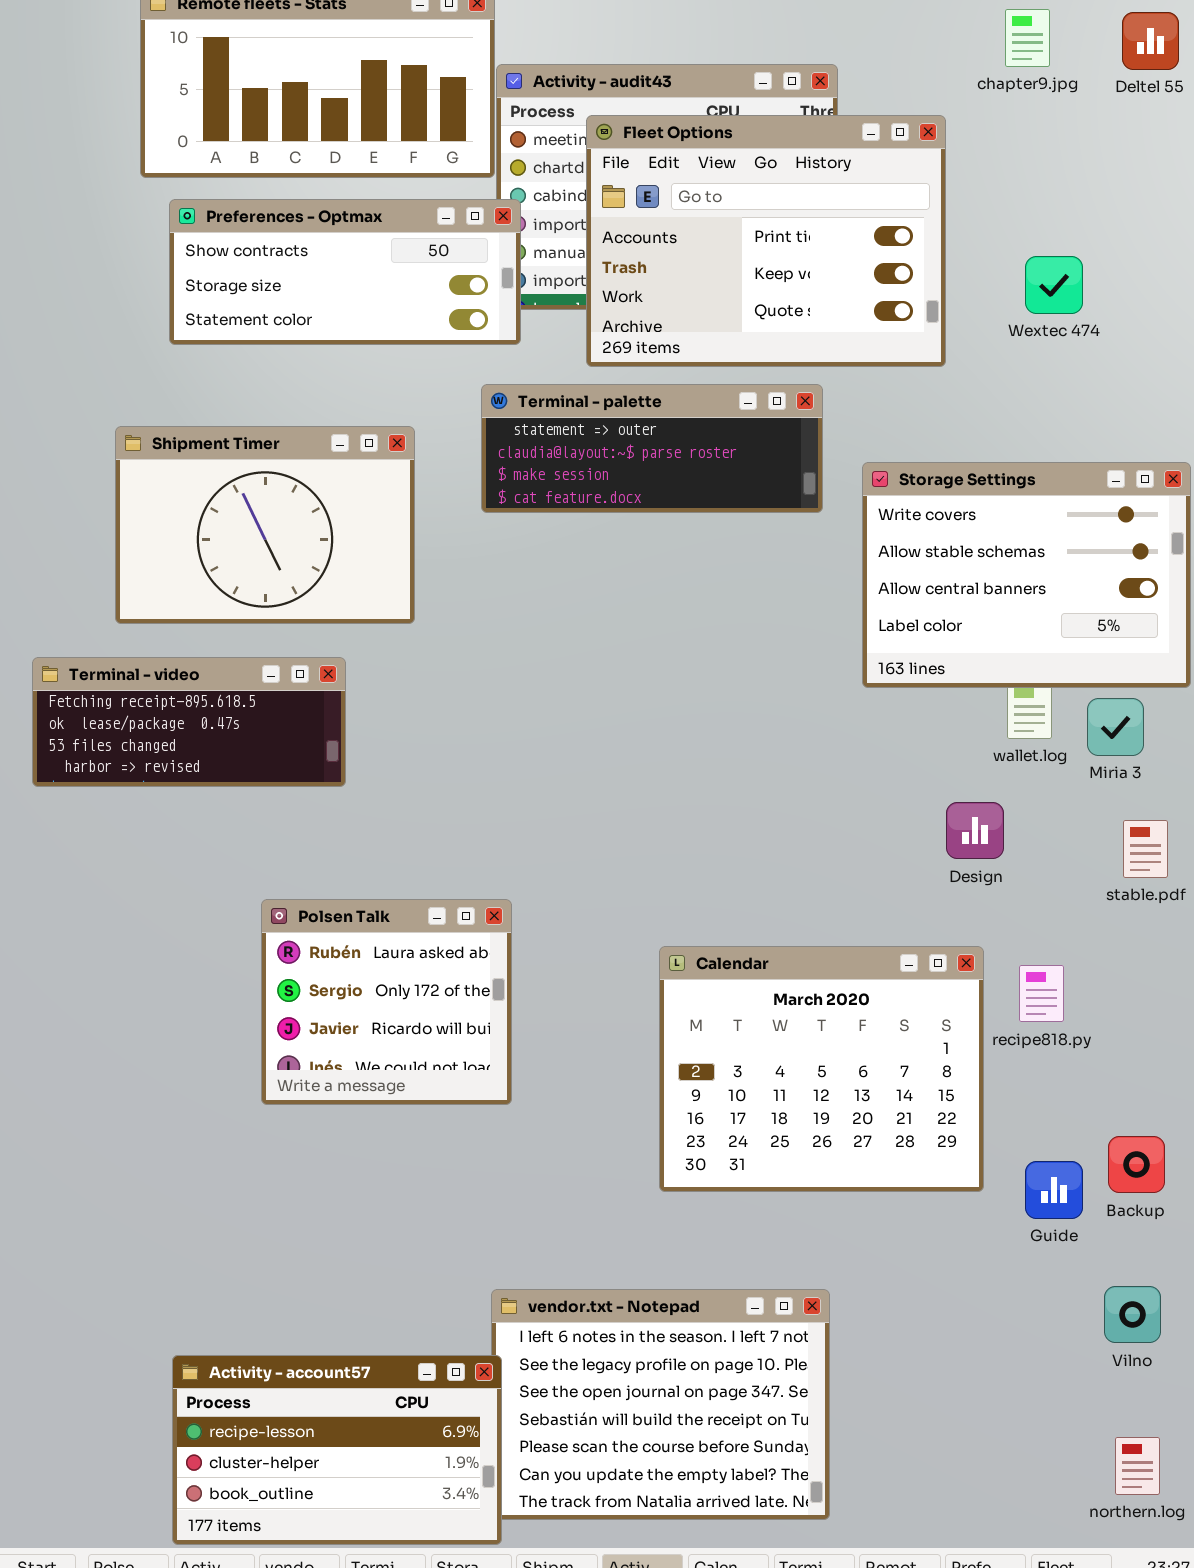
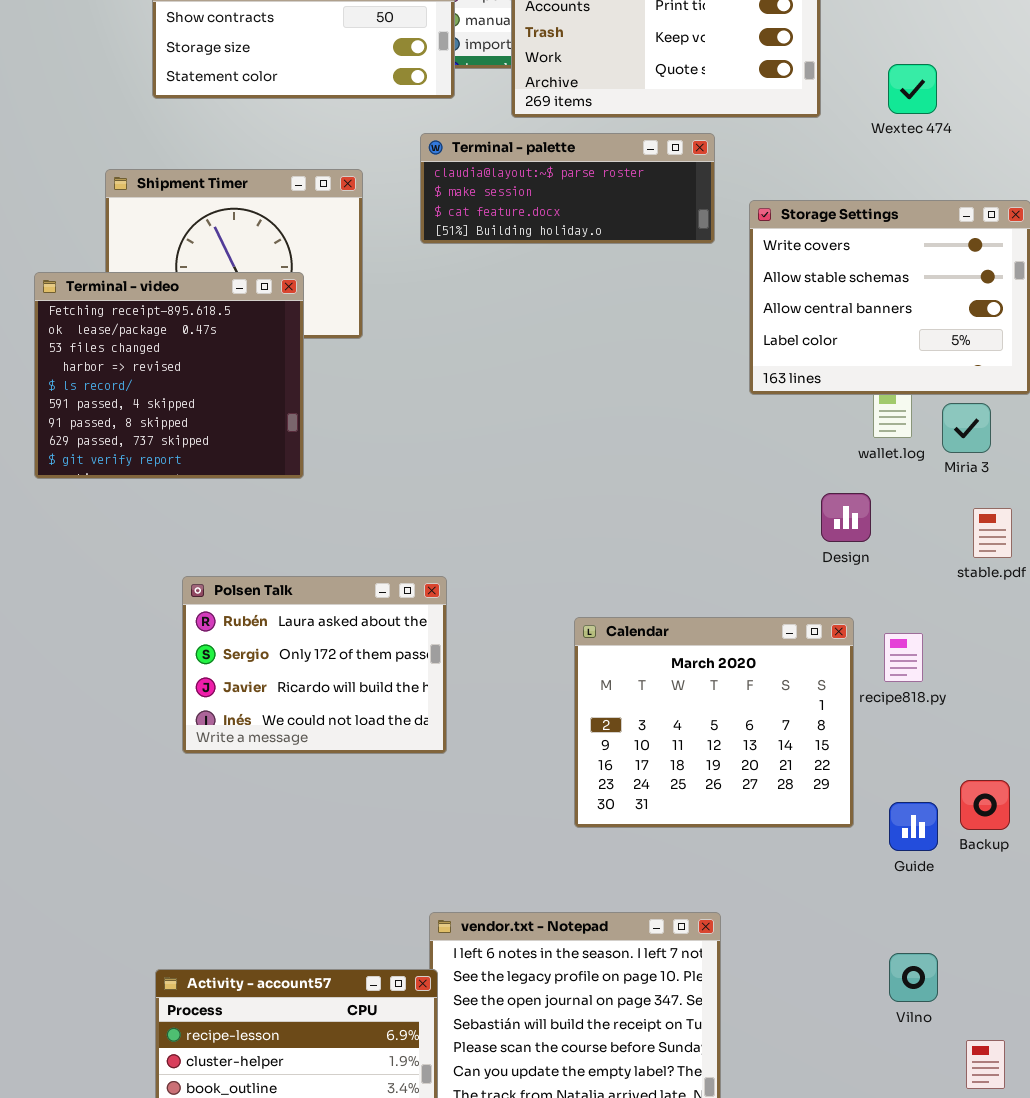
Wextec 474: [1025,256,1083,314] -> [888,64,937,114], moved
Terminal - palette: [481,384,823,513] -> [420,133,715,244], scrolled down 1 row
Terminal - video: [32,657,346,787] -> [34,272,304,479], resized
Polsen Talk: [261,899,512,1105] -> [182,576,447,754], resized
Vilno: [1104,1286,1161,1343] -> [889,953,938,1002], moved

